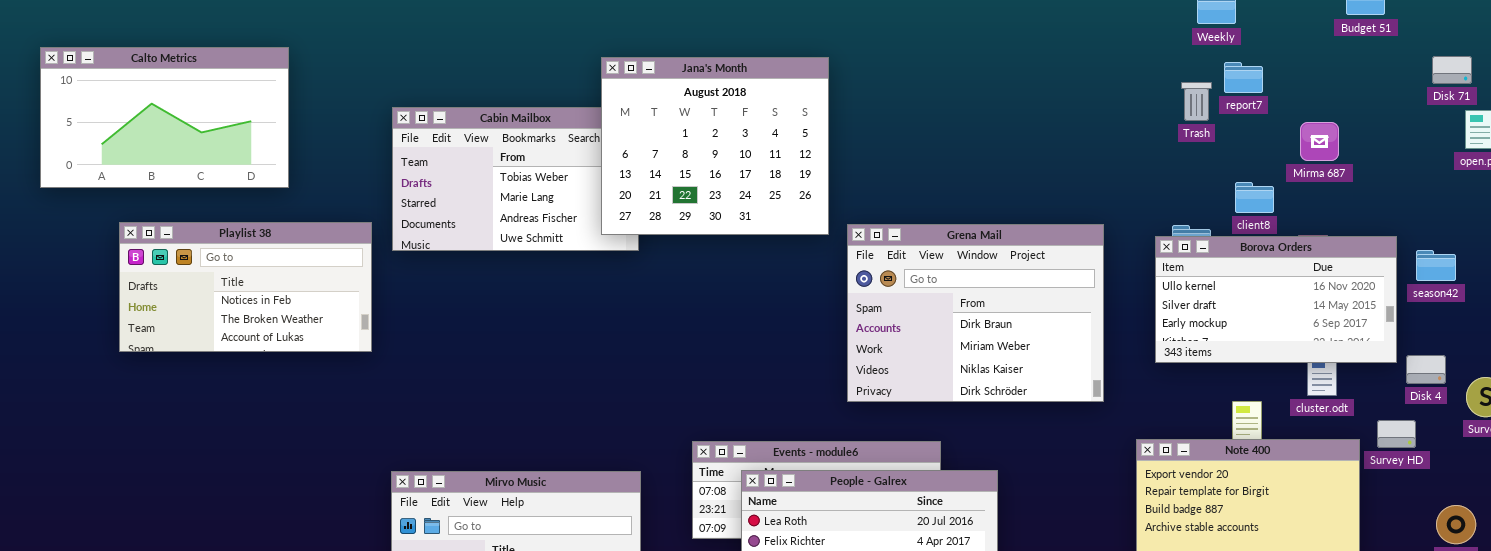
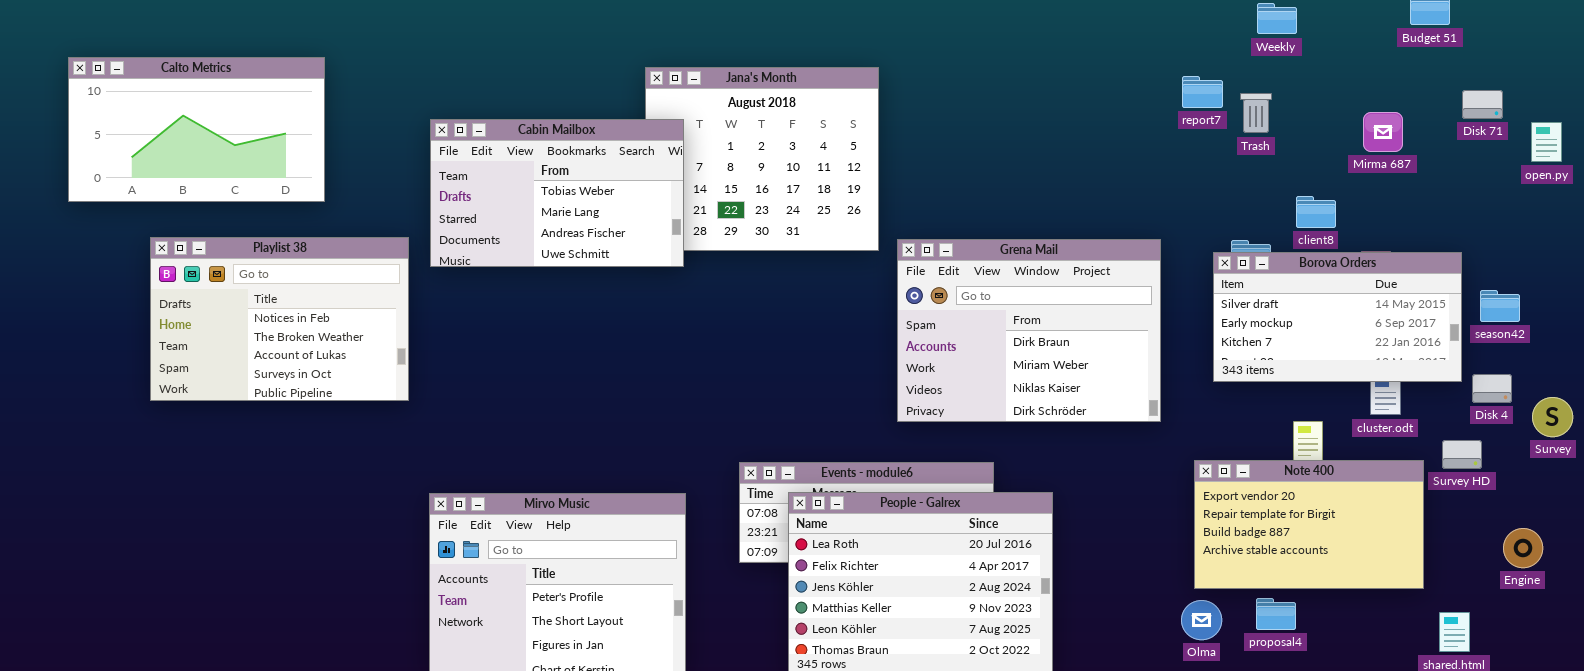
Disk 71: [1432,56,1472,84] -> [1462,90,1503,119], moved
report7: [1224,62,1263,93] -> [1182,76,1223,108], moved
Cabin Mailbox: [392,107,639,251] -> [430,119,684,267], raised
Mirma 687: [1300,122,1339,161] -> [1363,112,1403,152], moved
Playlist 38: [119,222,372,352] -> [150,237,409,401], resized
Borova Orders: [1155,236,1397,363] -> [1213,252,1462,382], scrolled down 1 row
season42: [1416,250,1456,281] -> [1480,290,1520,322], moved

